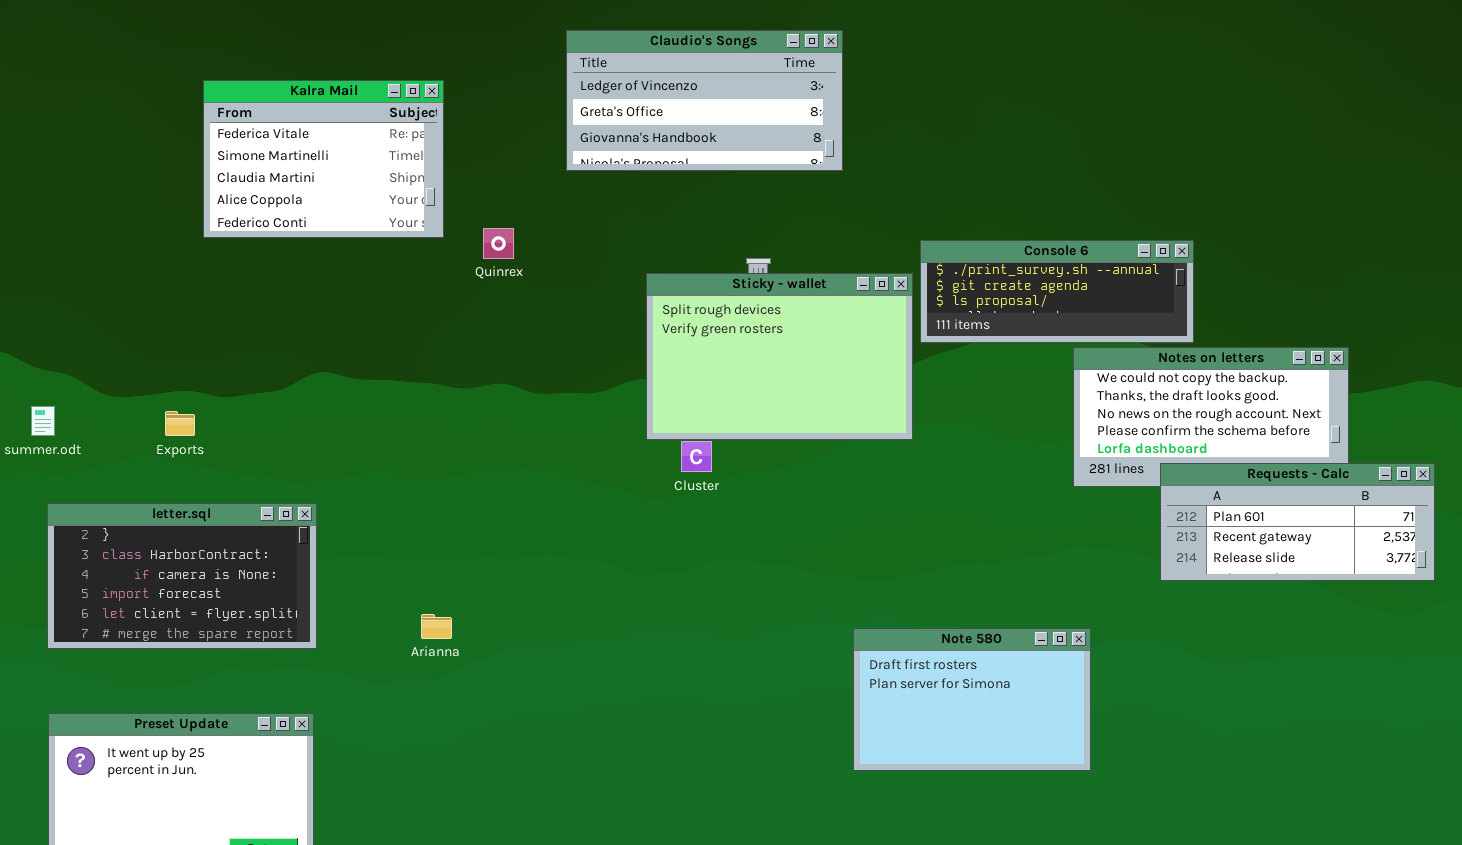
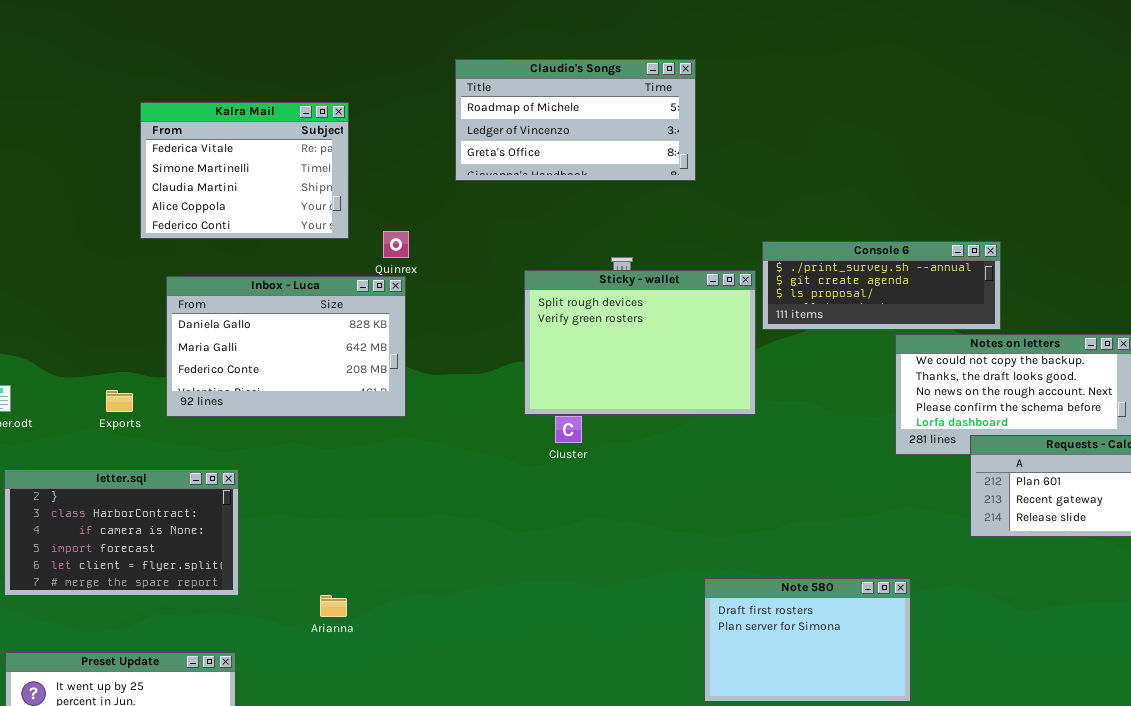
Claudio's Songs: [566,30,843,171] -> [455,59,696,181], scrolled up 1 row
Inbox - Luca: none -> [166,276,406,417], opened
Arianna: [421,614,452,639] -> [320,595,347,617], moved

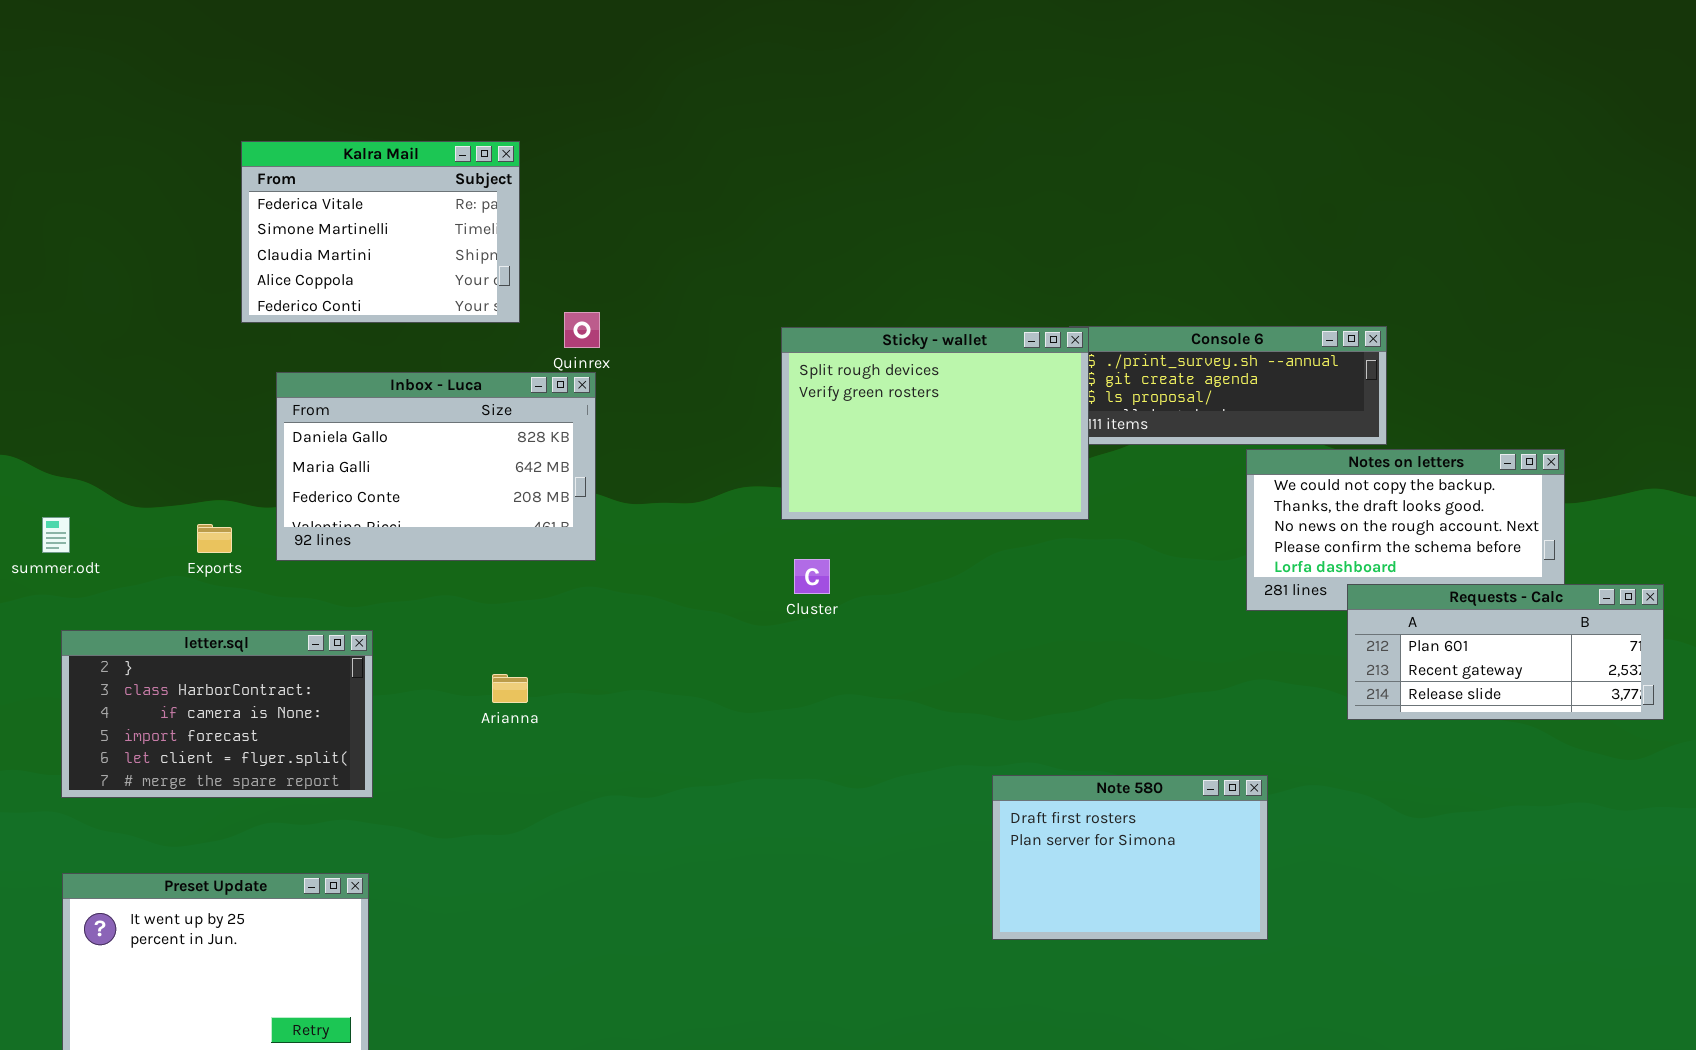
Claudio's Songs: [455,59,696,181] -> none, closed
Sticky - wallet: [524,270,756,415] -> [781,327,1089,520], moved
Arianna: [320,595,347,617] -> [492,674,528,703], moved

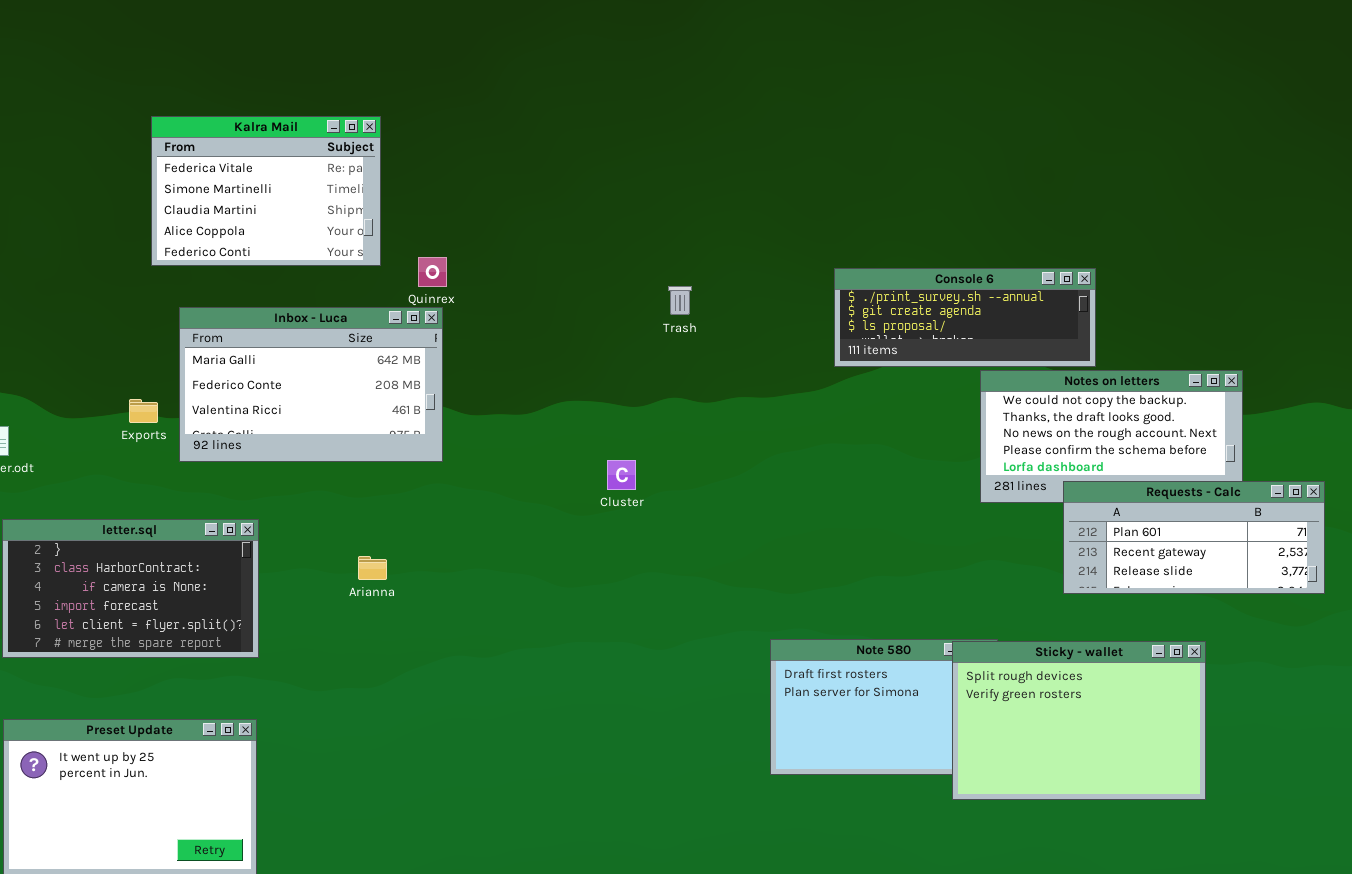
Sticky - wallet: [781,327,1089,520] -> [952,641,1206,800], moved
Inbox - Luca: [276,372,596,561] -> [179,307,443,462], scrolled down 1 row
Exports: [197,524,232,553] -> [129,399,158,423], moved

